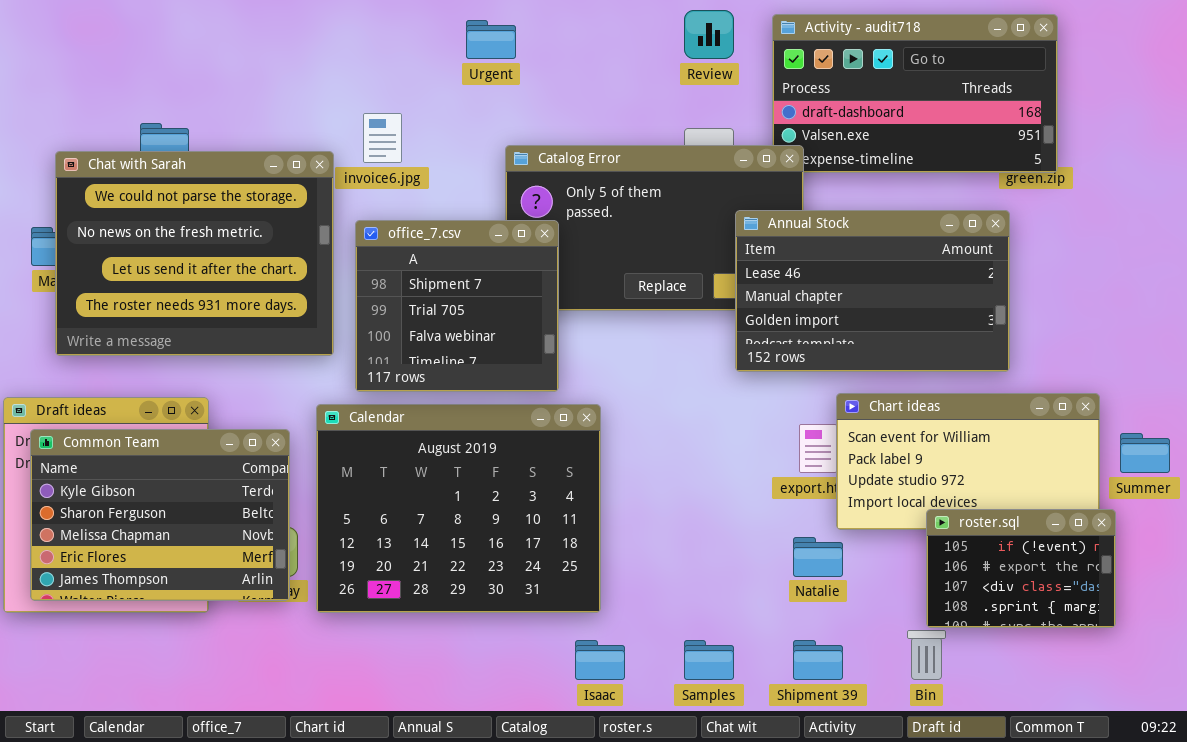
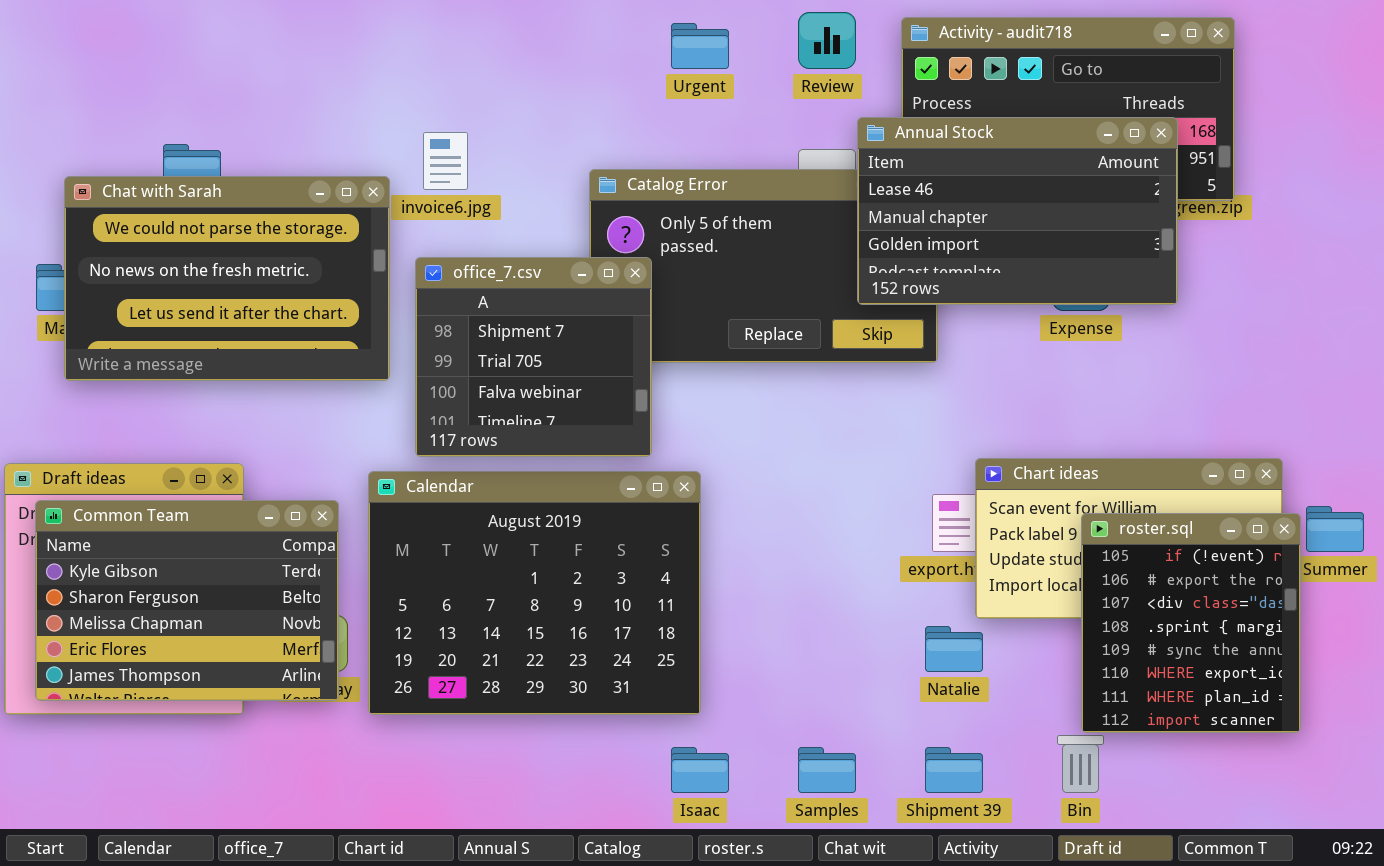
Urgent: [466,20,516,59] -> [671,23,729,69], moved
Chat with Sarah: [55,151,334,356] -> [64,176,390,381], resized
Annual Stock: [735,210,1010,372] -> [857,117,1178,305], moved
roster.sql: [926,509,1116,628] -> [1081,513,1301,733], resized

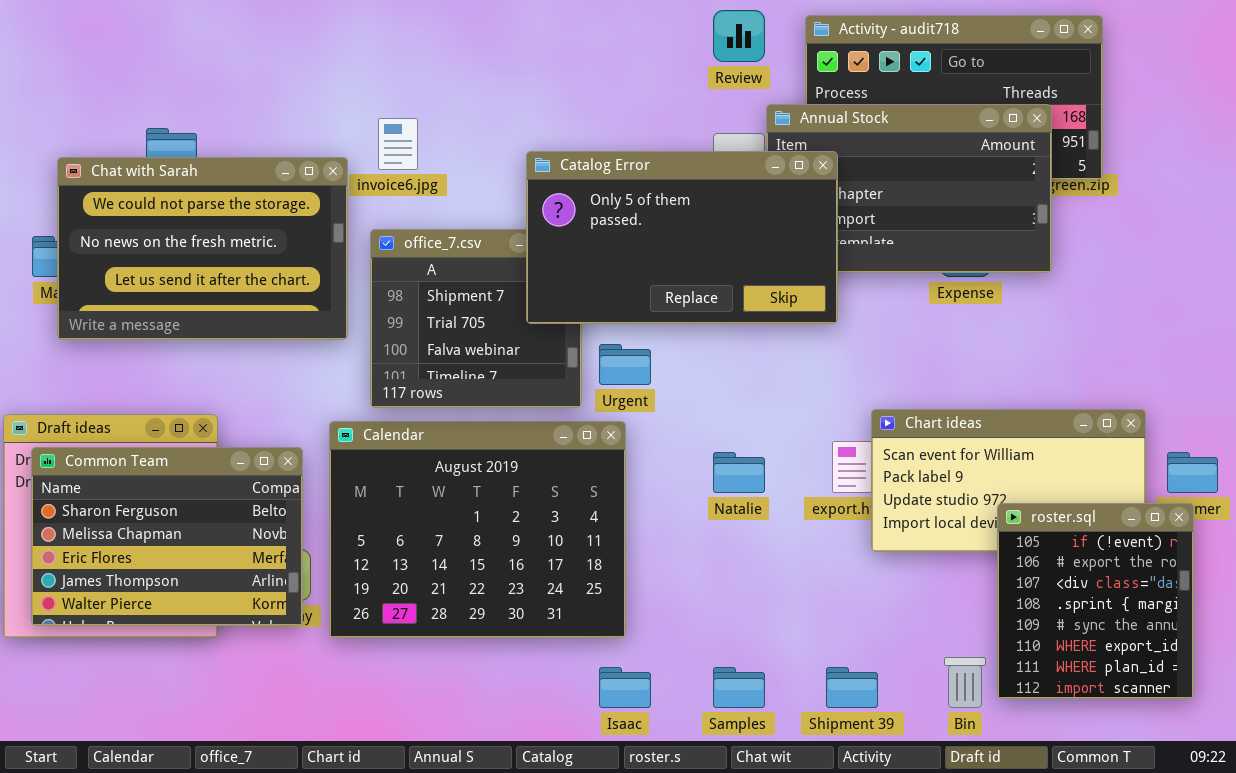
Urgent: [671,23,729,69] -> [599,344,651,385], moved
Catalog Error: [589,169,938,363] -> [526,151,838,324], raised
Common Team: [35,500,339,701] -> [31,447,303,626], scrolled down 1 row
roster.sql: [1081,513,1301,733] -> [997,503,1194,699], moved
Natalie: [925,626,983,672] -> [713,452,765,493], moved

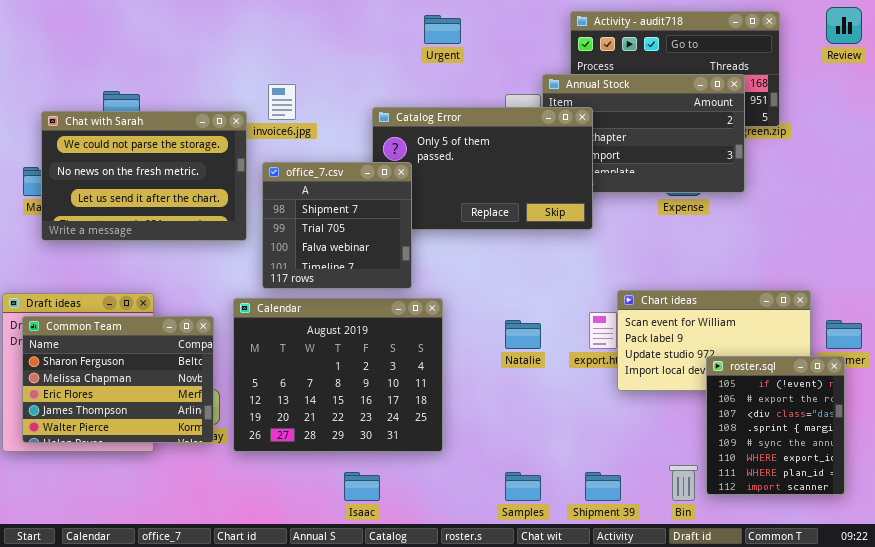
Review: [713,10,765,62] -> [826,7,862,44], moved
office_7.csv: [370,229,582,408] -> [262,162,412,289], raised
Urgent: [599,344,651,385] -> [424,15,461,44], moved
Isaac: [599,667,651,708] -> [344,472,380,501], moved

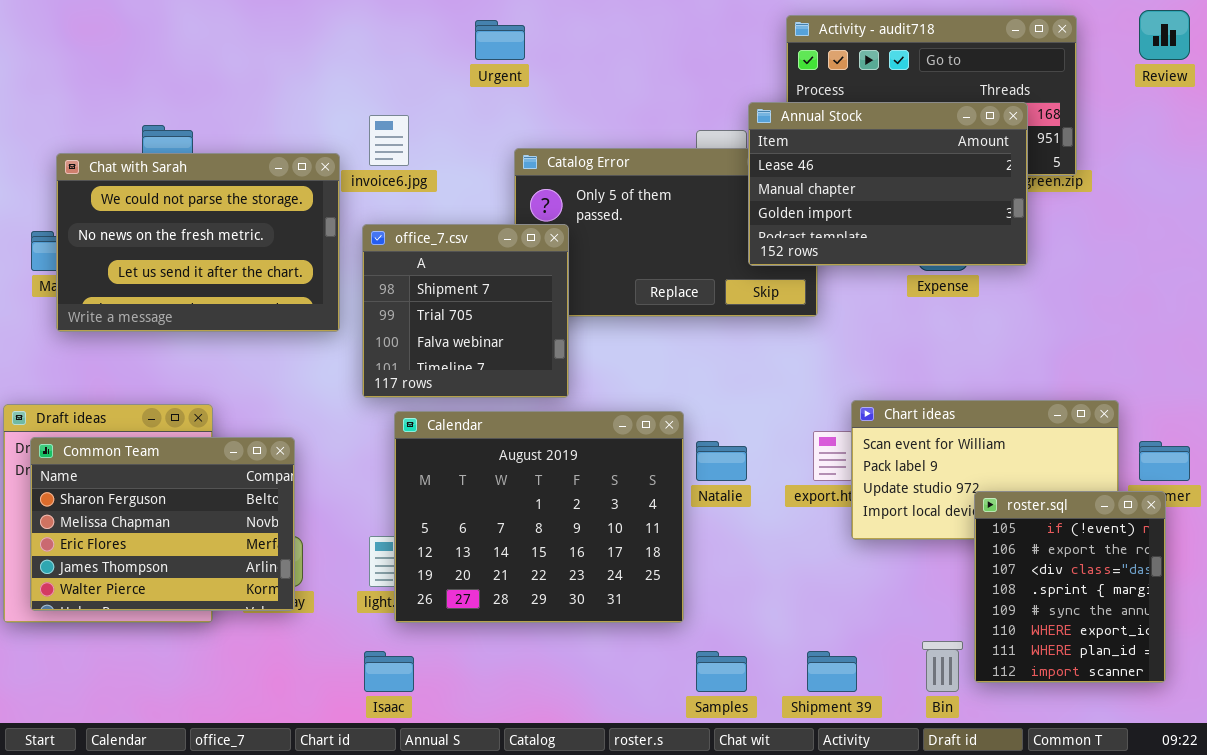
Urgent: [424,15,461,44] -> [475,20,525,60], moved
Annual Stock: [542,74,745,193] -> [748,102,1028,266], raised
Calendar: [233,298,443,452] -> [394,411,684,623], moved
Isaac: [344,472,380,501] -> [364,651,414,692], moved

